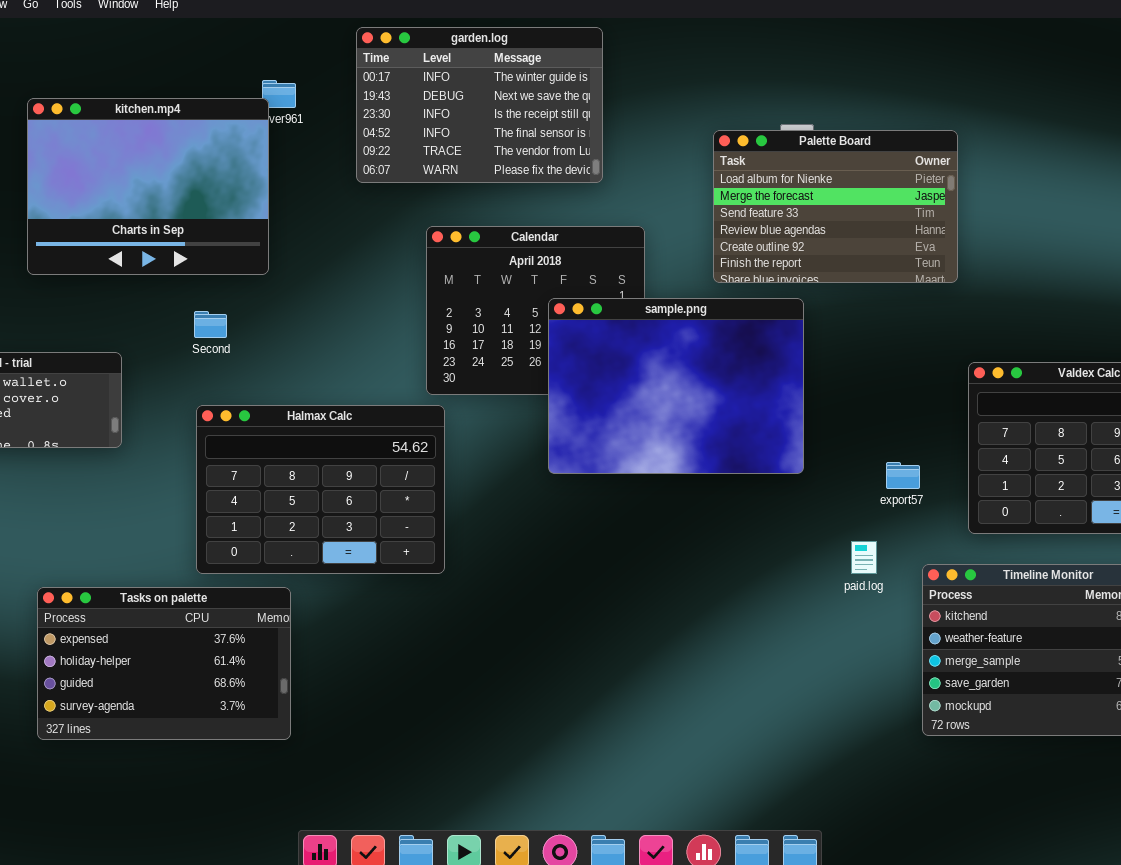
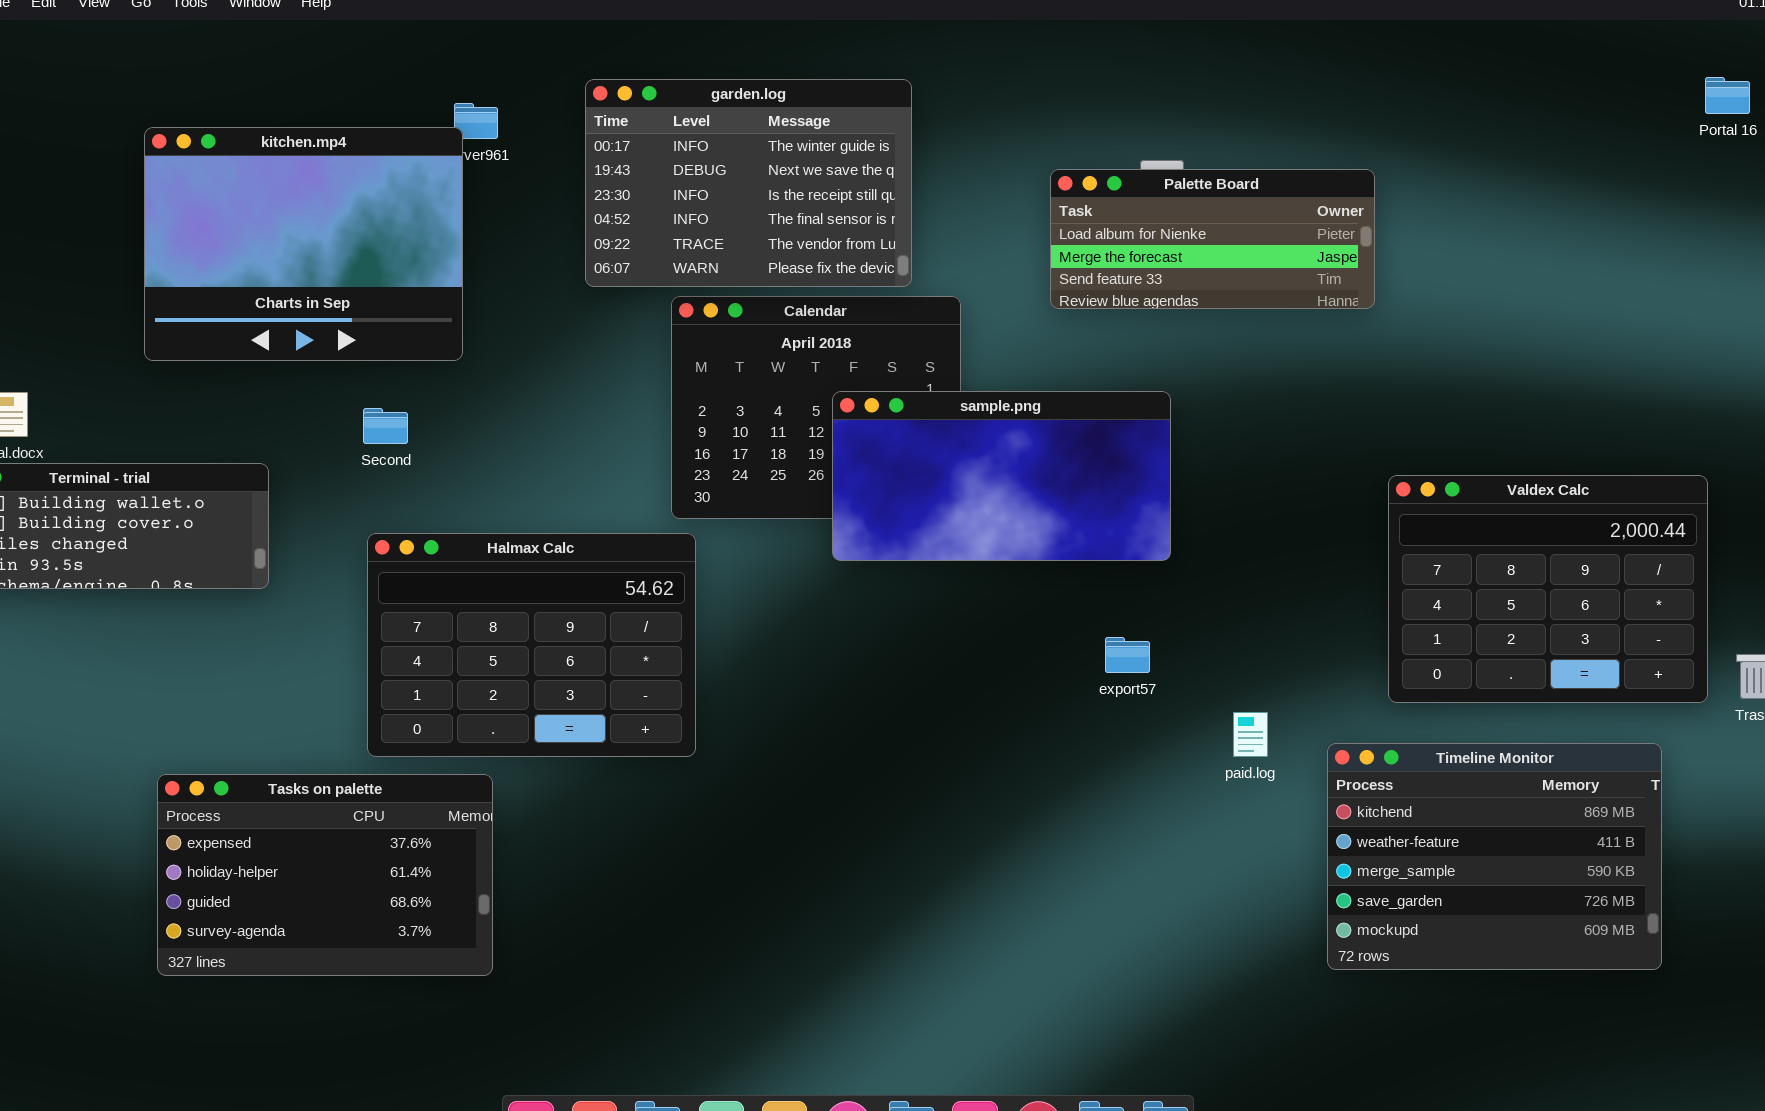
garden.log: [356,27,603,183] -> [585,79,912,287], moved
Palette Board: [713,130,958,283] -> [1050,169,1375,309], resized
sample.png: [548,298,804,474] -> [832,391,1171,561], resized
export57: [886,462,920,489] -> [1105,637,1150,673], moved

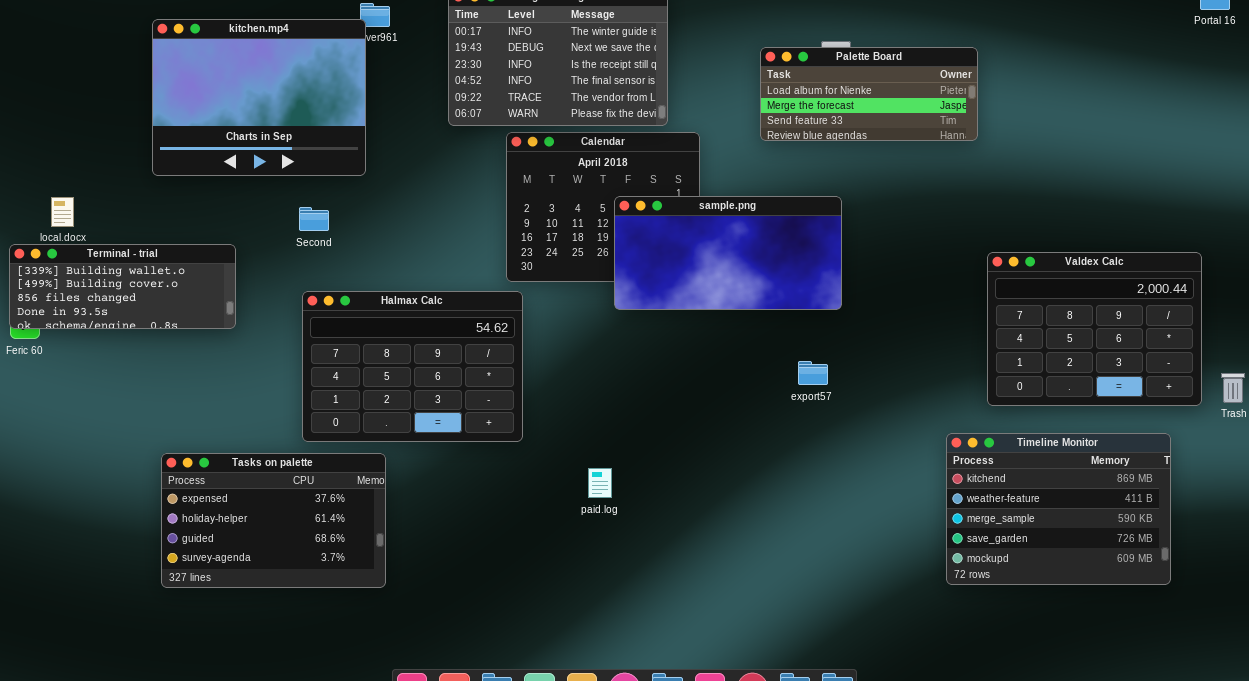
paid.log: [1233,712,1268,757] -> [588,468,612,498], moved

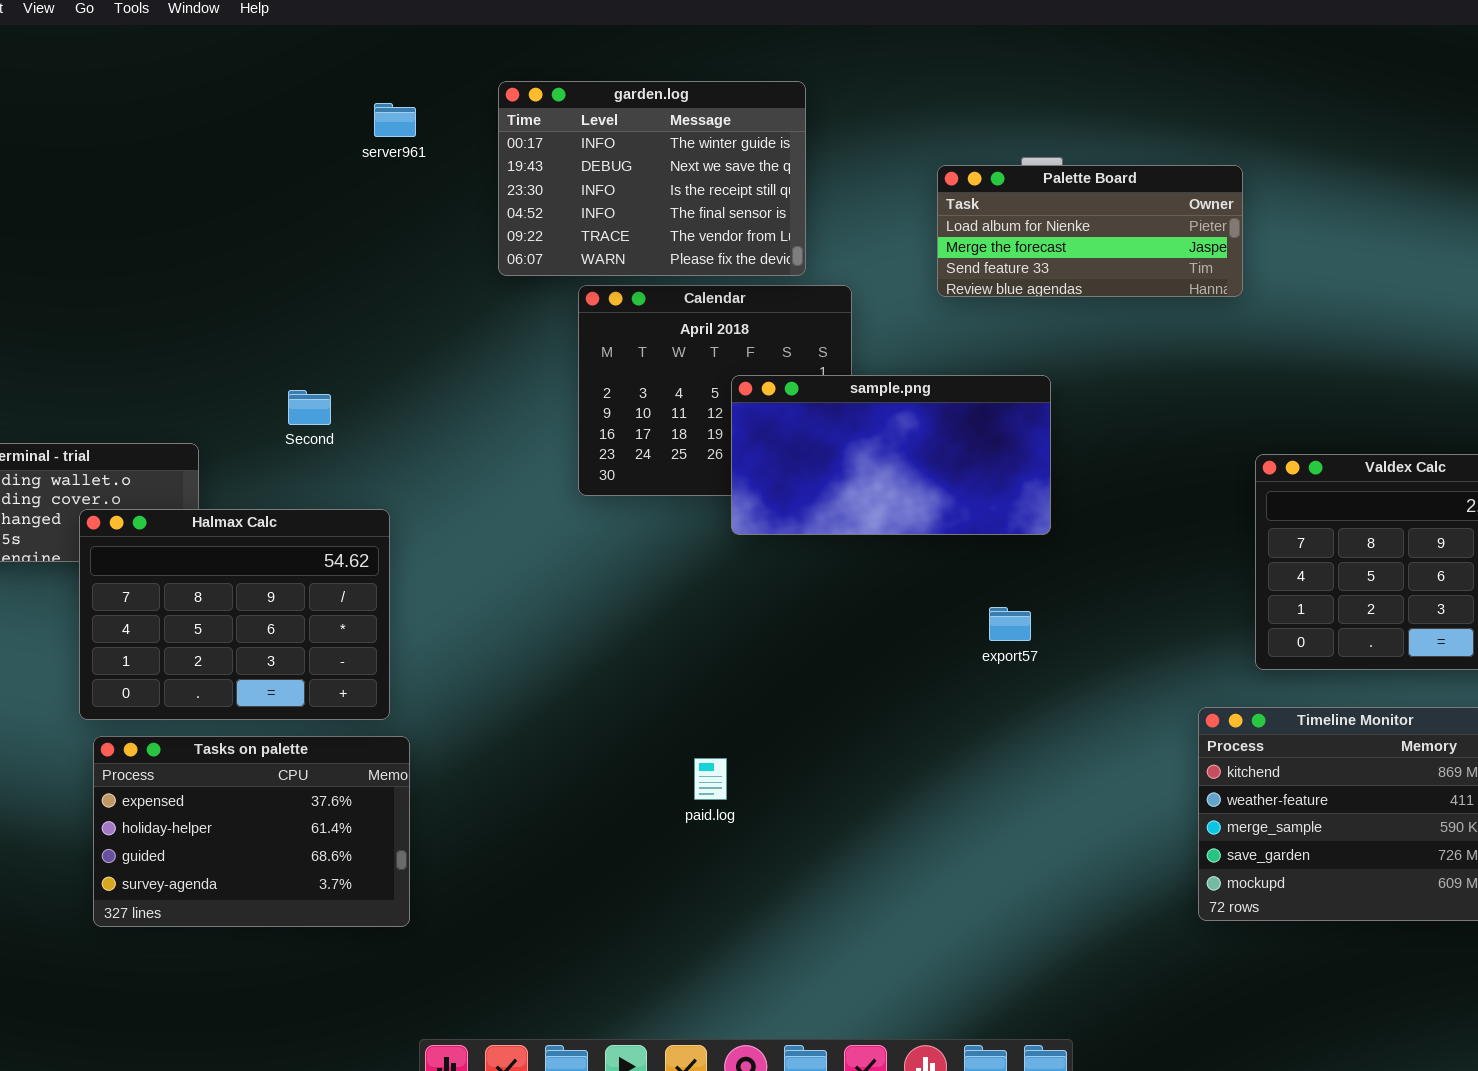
kitchen.mp4: [152,19,366,176] -> none, closed
Halmax Calc: [302,291,523,442] -> [79,509,390,720], moved

